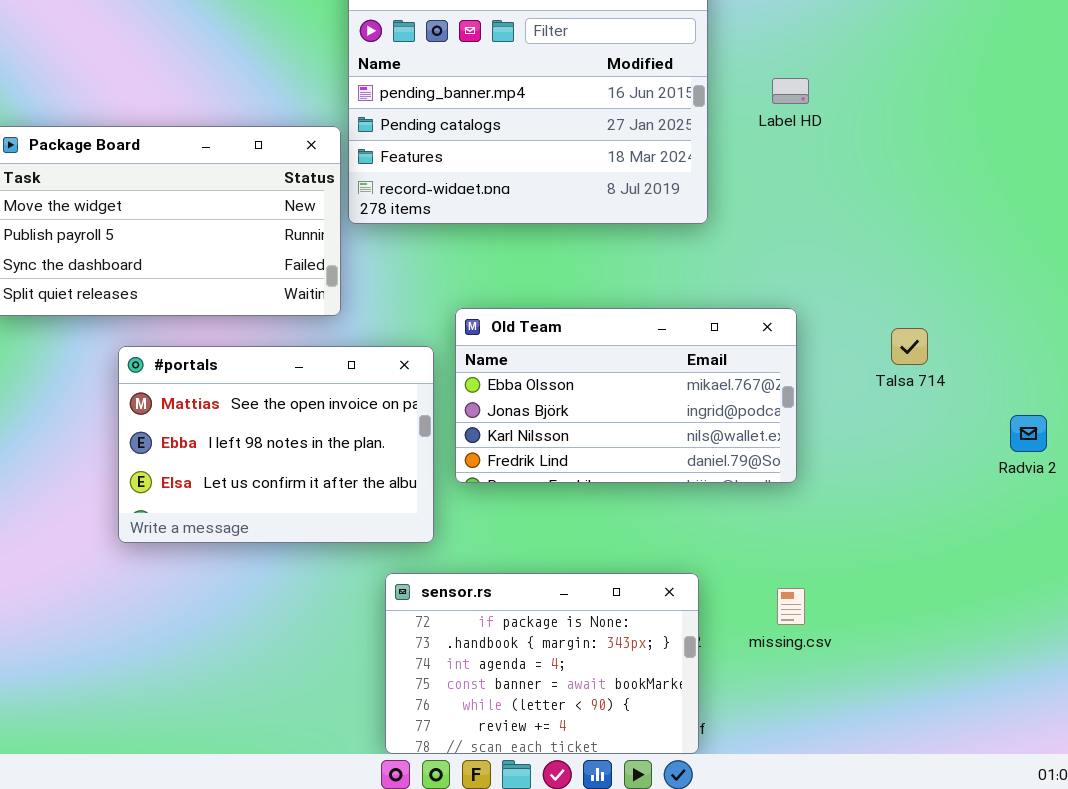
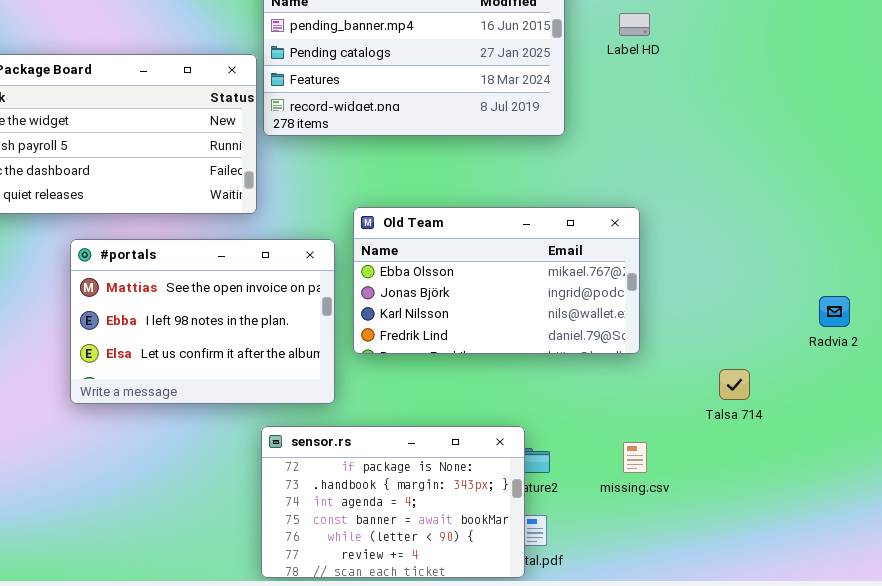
Talsa 714: [891,328,928,365] -> [719,369,750,400], moved
sensor.rs: [385,573,699,754] -> [261,426,525,578], moved

